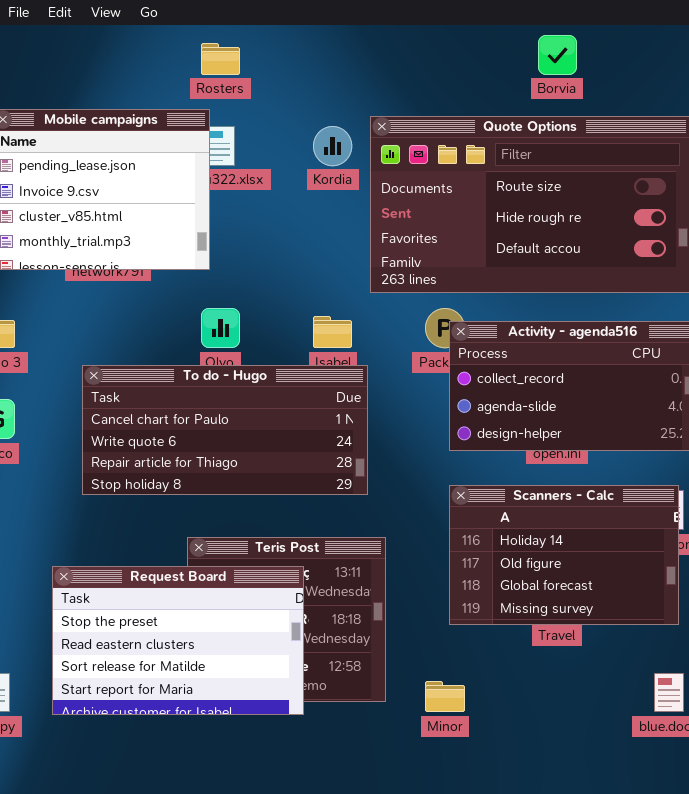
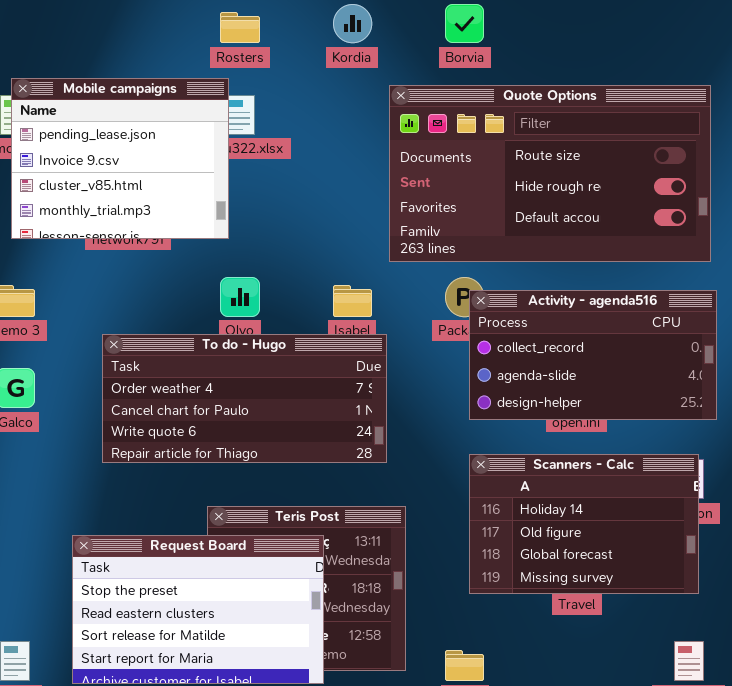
Borvia: [538,35,577,75] -> [445,4,484,43], moved
Kordia: [313,126,352,166] -> [333,4,372,43], moved
To do - Hugo: [82,365,368,495] -> [102,334,387,463], scrolled up 1 row

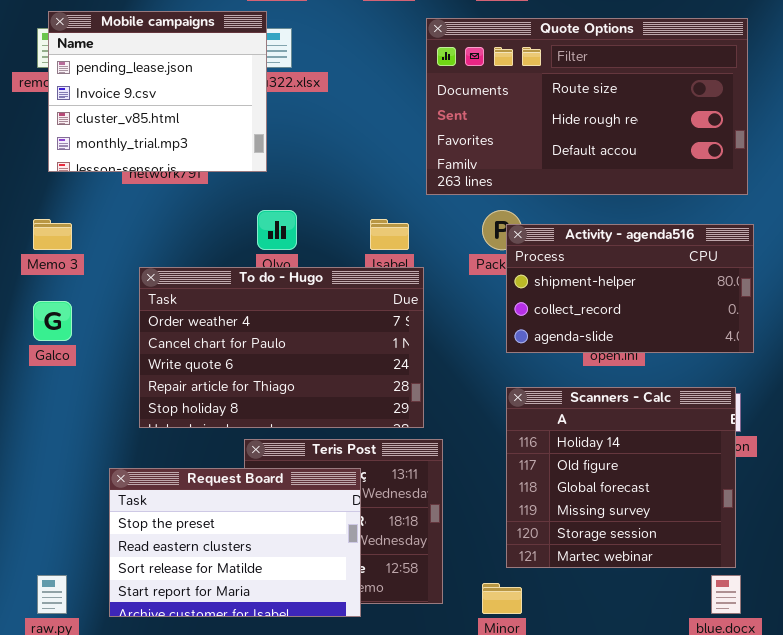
Activity - agenda516: [469,290,717,420] -> [506,224,754,353], scrolled up 1 row
To do - Hugo: [102,334,387,463] -> [139,267,424,428], resized
Scanners - Calc: [469,454,699,594] -> [506,387,736,568], resized

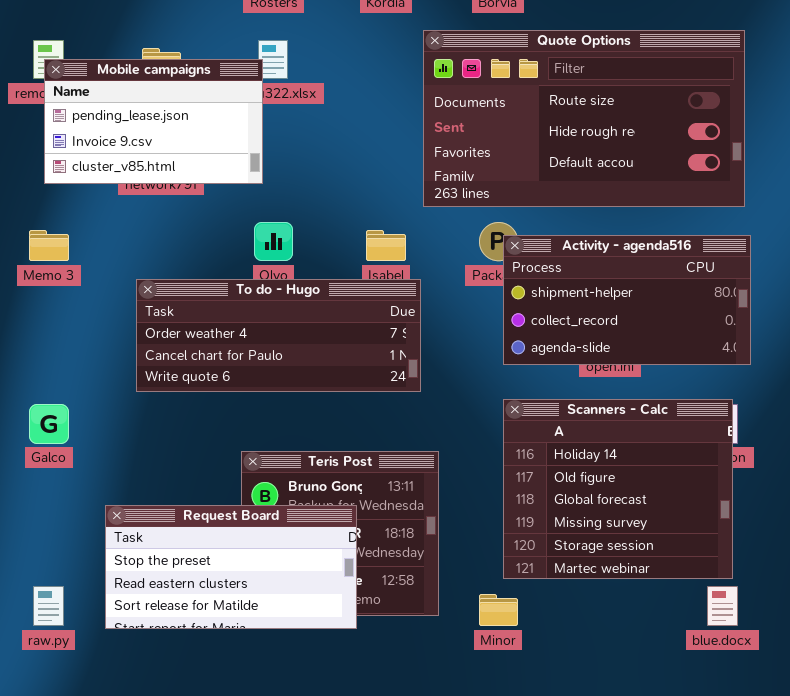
Mobile campaigns: [48,11,267,172] -> [44,59,263,184], resized
To do - Hugo: [139,267,424,428] -> [136,279,421,392], resized
Galco: [33,301,72,341] -> [29,404,69,444], moved
Request Board: [109,468,361,617] -> [105,505,357,629], resized

